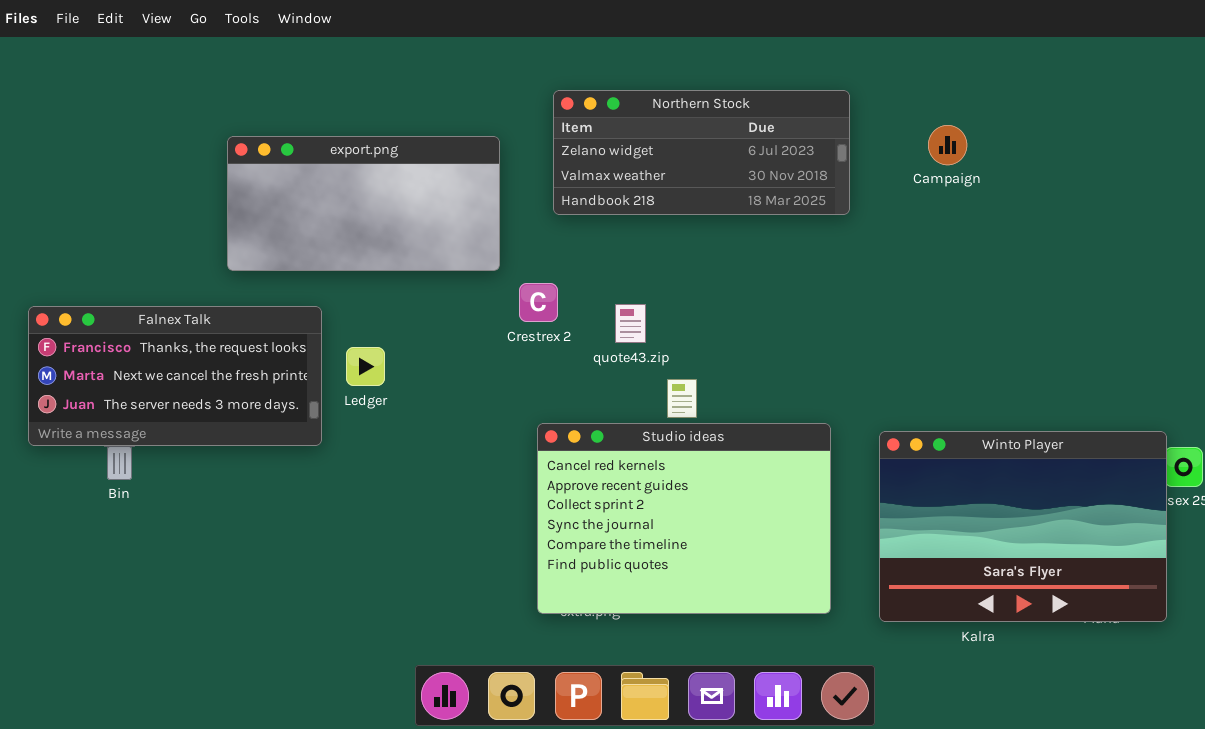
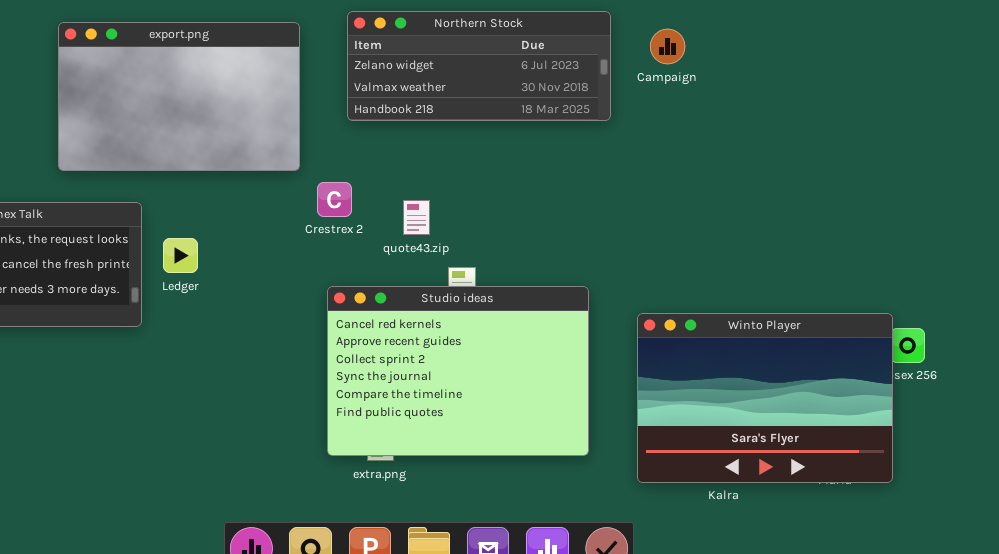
Campaign: [928,125,967,165] -> [650,29,685,64], moved
export.png: [227,136,500,271] -> [58,22,300,171], resized
Studio ideas: [537,423,831,614] -> [327,286,589,456], moved

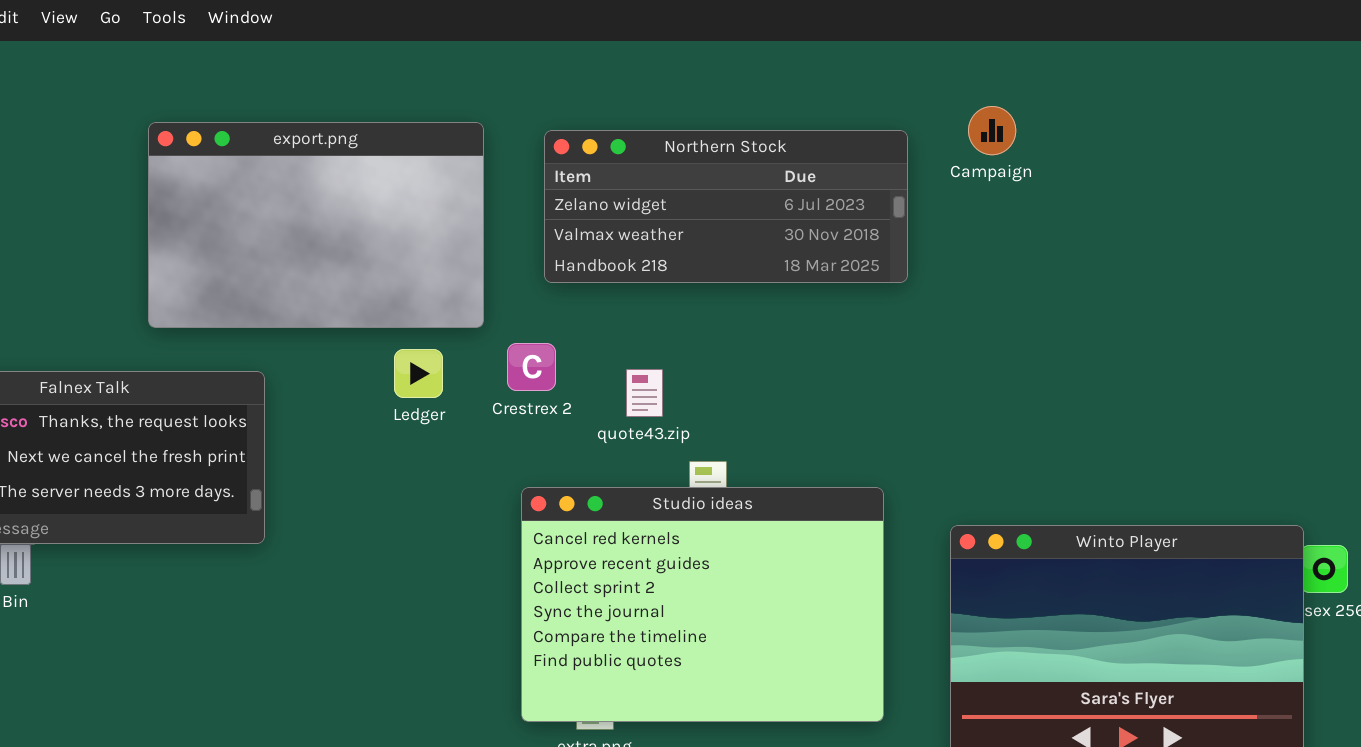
Northern Stock: [347,11,611,121] -> [544,130,908,283], moved
Campaign: [650,29,685,64] -> [968,106,1016,155], moved
Ledger: [163,238,198,273] -> [394,349,443,398], moved

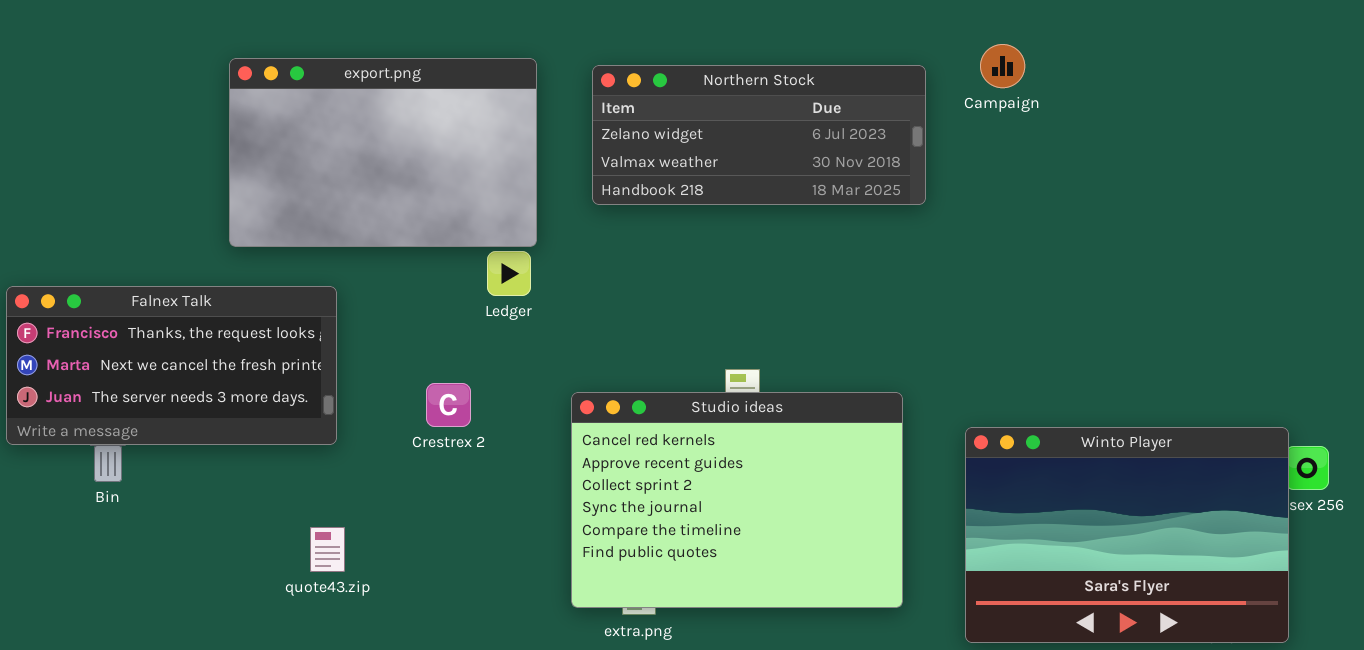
Crestrex 2: [507,343,556,391] -> [426,383,471,427], moved
Ledger: [394,349,443,398] -> [487,251,531,296], moved
quote43.zip: [626,369,663,417] -> [310,527,345,572], moved

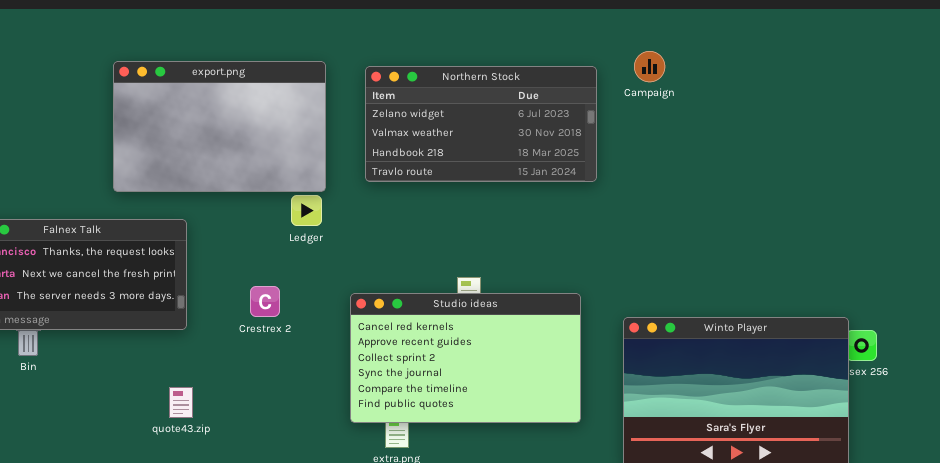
Northern Stock: [592,65,926,205] -> [365,66,597,182], resized
Studio ideas: [571,392,903,608] -> [350,293,581,423], resized

